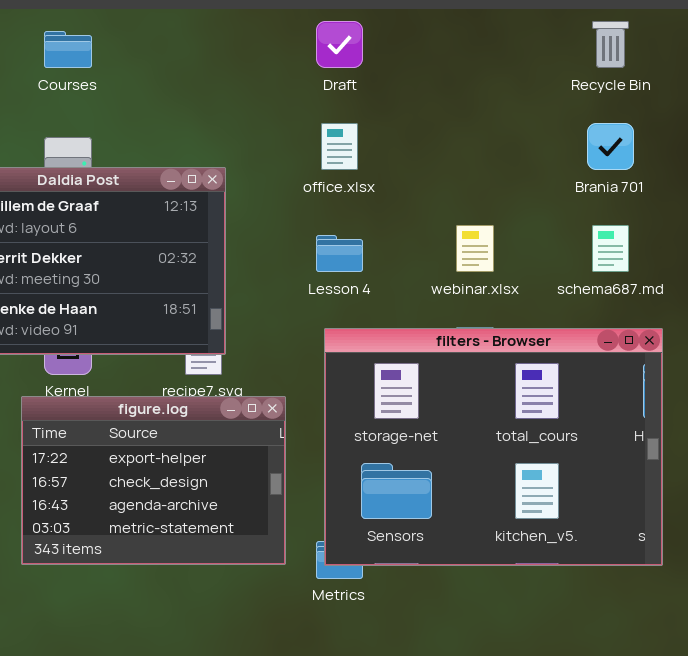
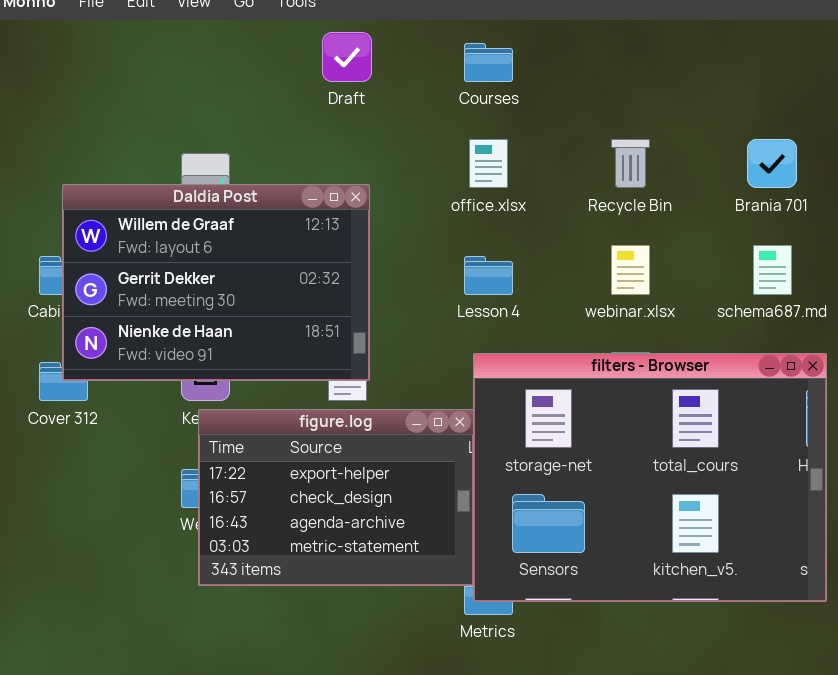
Draft: [316,21,363,68] -> [322,32,372,82], moved
Recycle Bin: [592,21,629,68] -> [611,139,650,188], moved
Courses: [44,31,92,68] -> [464,43,513,82], moved
figure.log: [21,396,286,565] -> [198,409,474,586], moved

